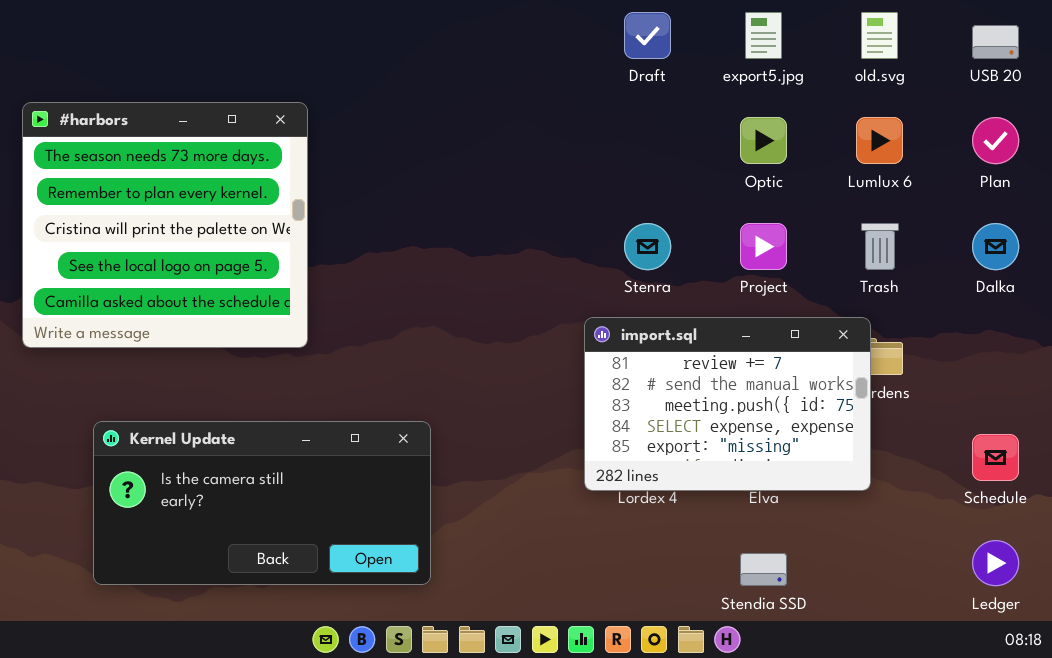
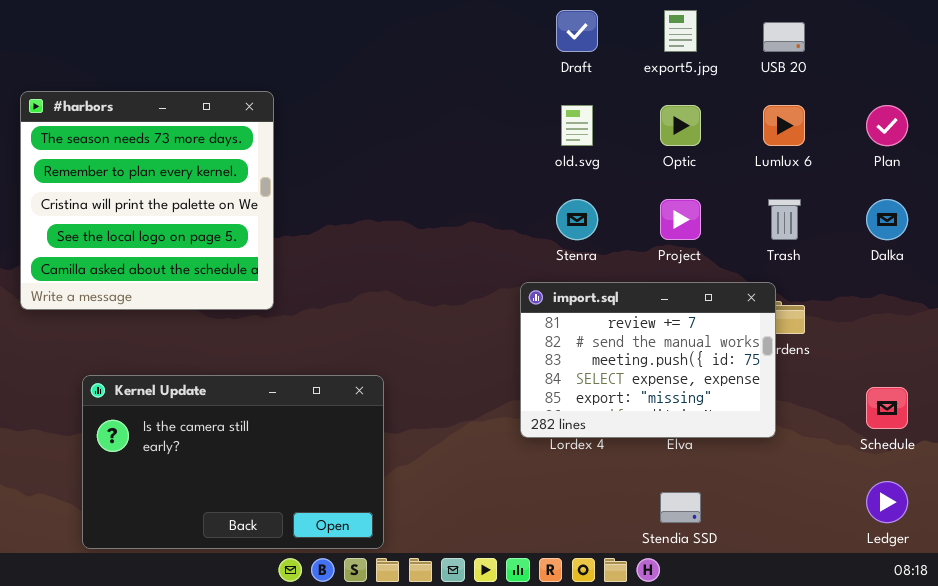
old.svg: [861,12,898,59] -> [561,105,593,146], moved
USB 20: [972,25,1019,59] -> [763,22,805,52], moved
Kernel Update: [93,421,431,585] -> [82,375,384,549], resized

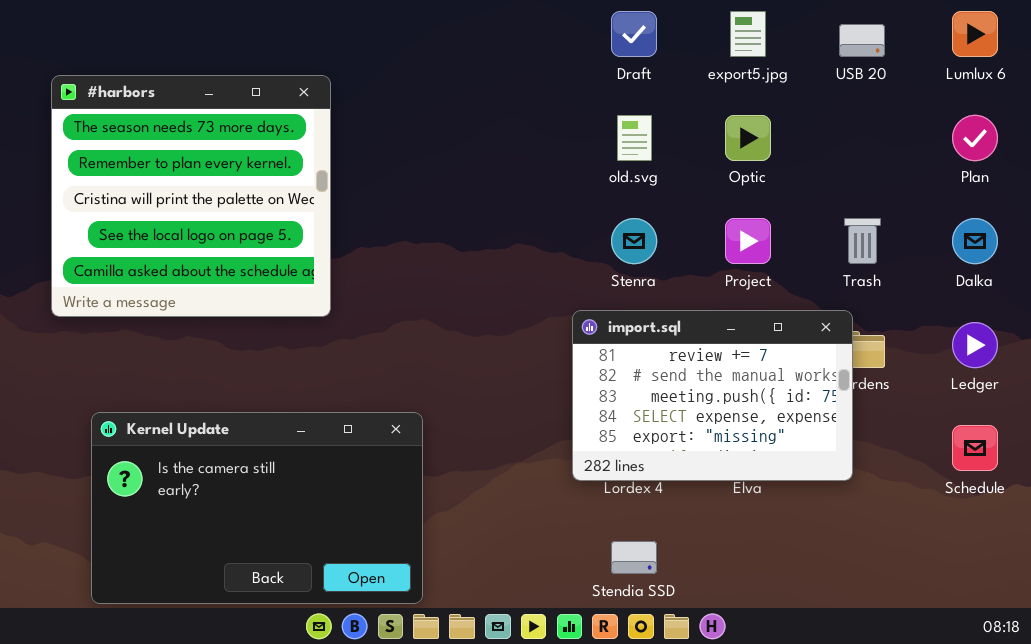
#harbors: [20,91,274,310] -> [51,75,331,317], moved
Lumlux 6: [763,105,805,146] -> [952,11,998,57], moved
Ledger: [866,481,908,523] -> [952,322,998,368], moved
Stendia SSD: [660,492,701,523] -> [611,541,657,574], moved

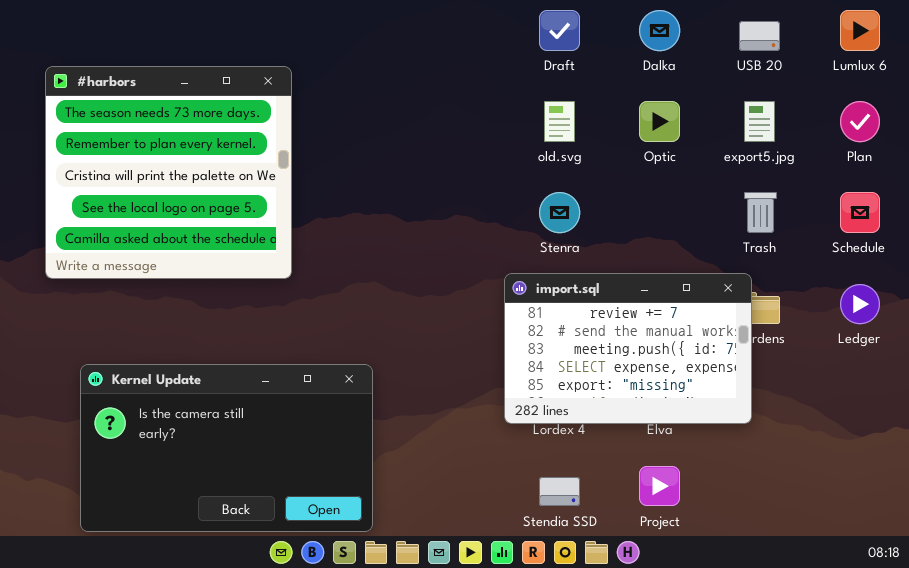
export5.jpg: [730,11,766,57] -> [744,101,775,142], moved
Project: [725,218,771,264] -> [639,466,680,506], moved
Dalka: [952,218,998,264] -> [639,10,680,51], moved
Schedule: [952,425,998,471] -> [840,192,880,233], moved

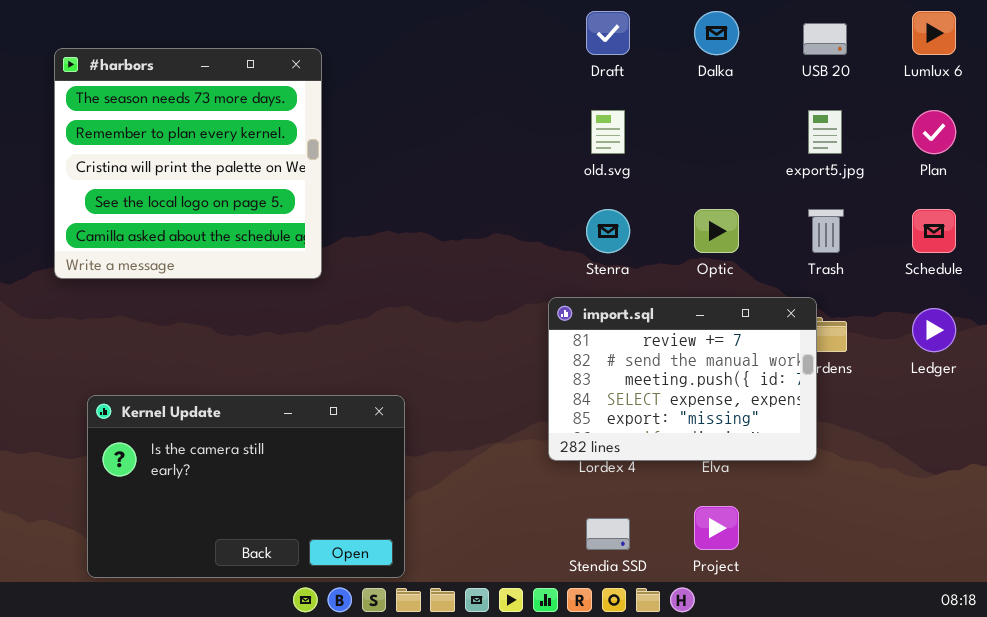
#harbors: [45,66,292,279] -> [54,48,322,279], moved
Optic: [639,101,680,142] -> [694,209,739,253], moved

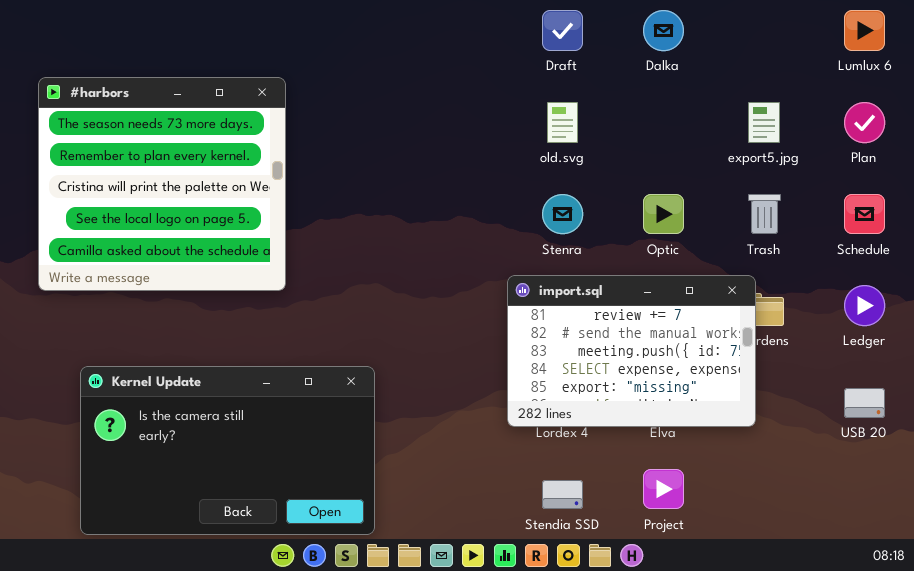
USB 20: [803,23,847,55] -> [844,388,885,418], moved
#harbors: [54,48,322,279] -> [38,77,286,291], moved

